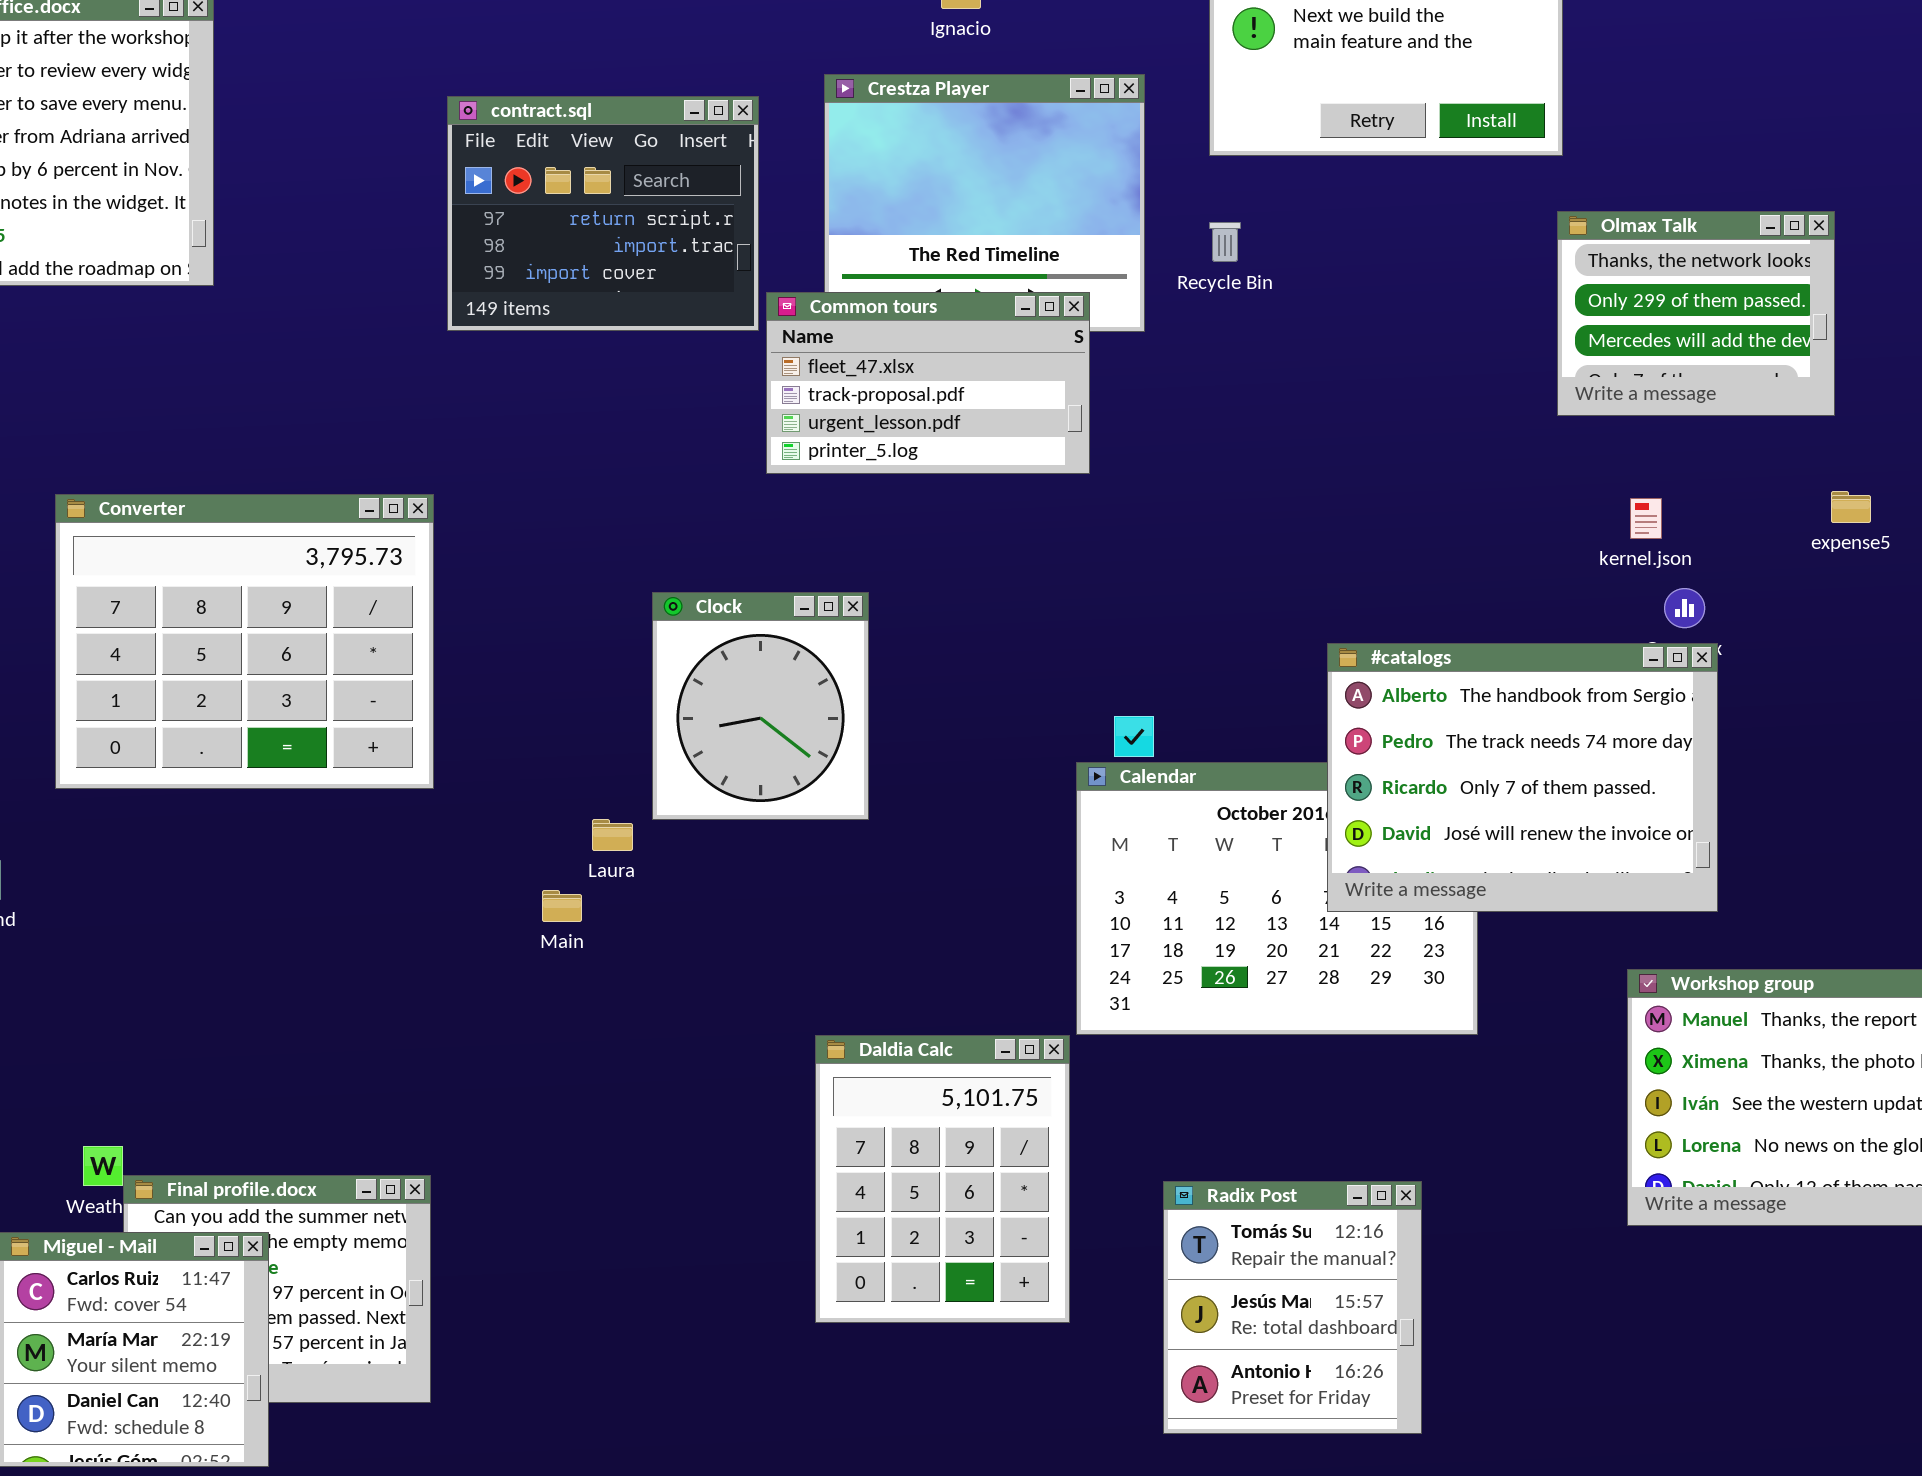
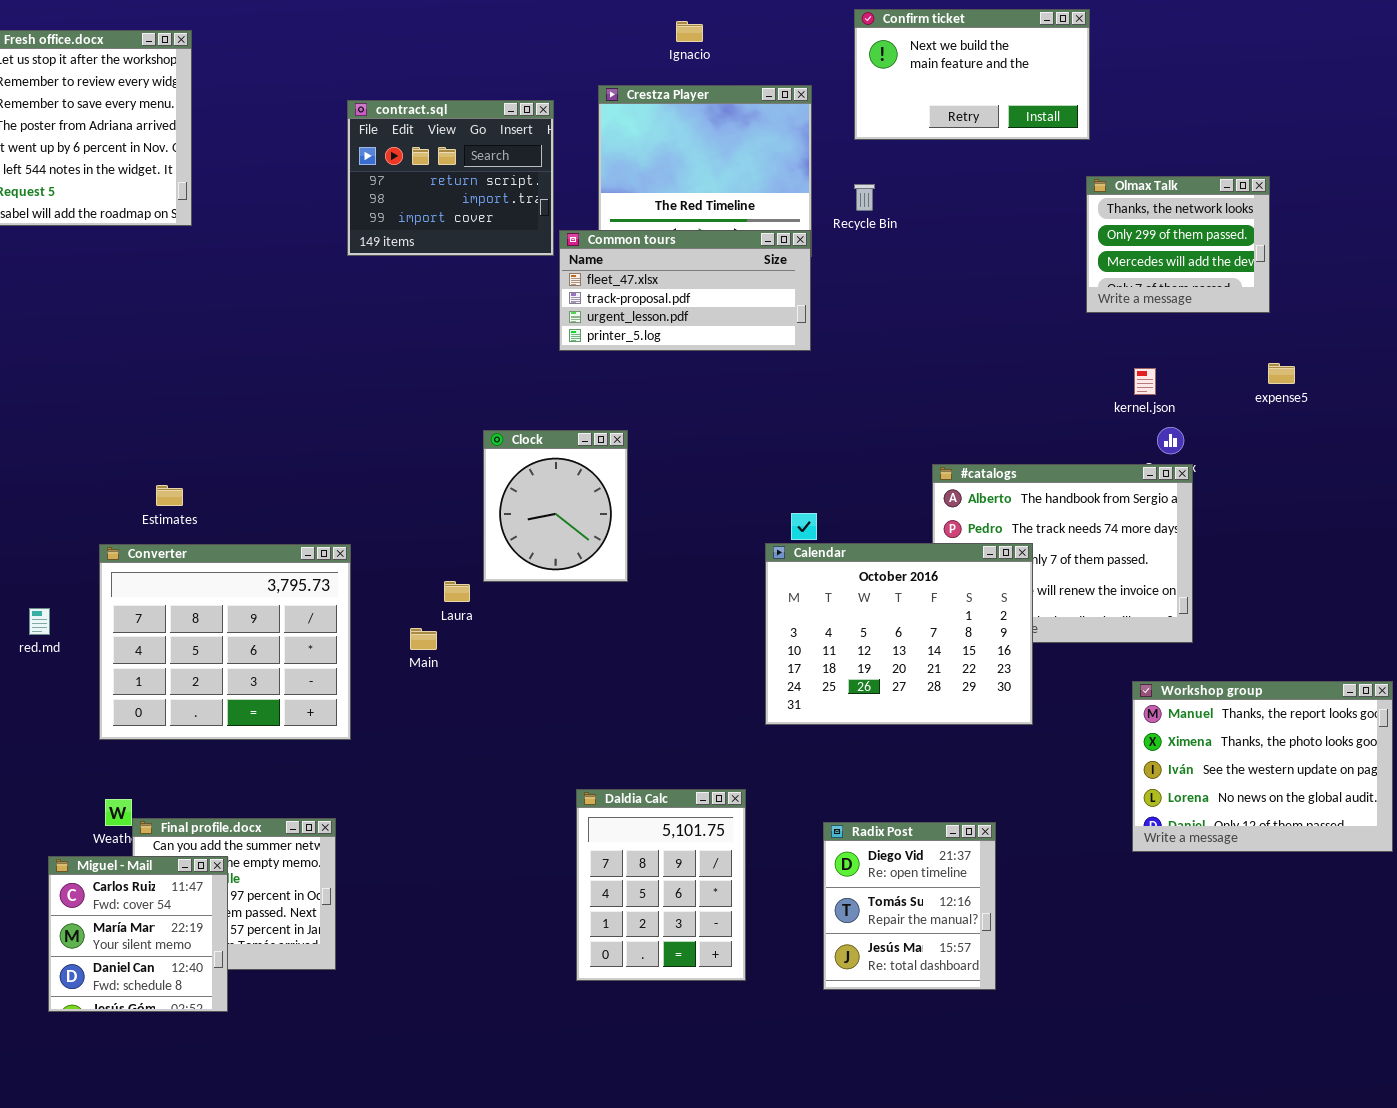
Common tours: [766,292,1090,474] -> [559,230,811,351], resized
Converter: [55,494,434,789] -> [99,544,351,740], moved
Calendar: [1076,762,1478,1035] -> [765,543,1033,725], raised
Daldia Calc: [815,1035,1070,1323] -> [576,789,746,981], moved
Radix Post: [1163,1181,1422,1434] -> [823,822,996,990], scrolled up 1 row

